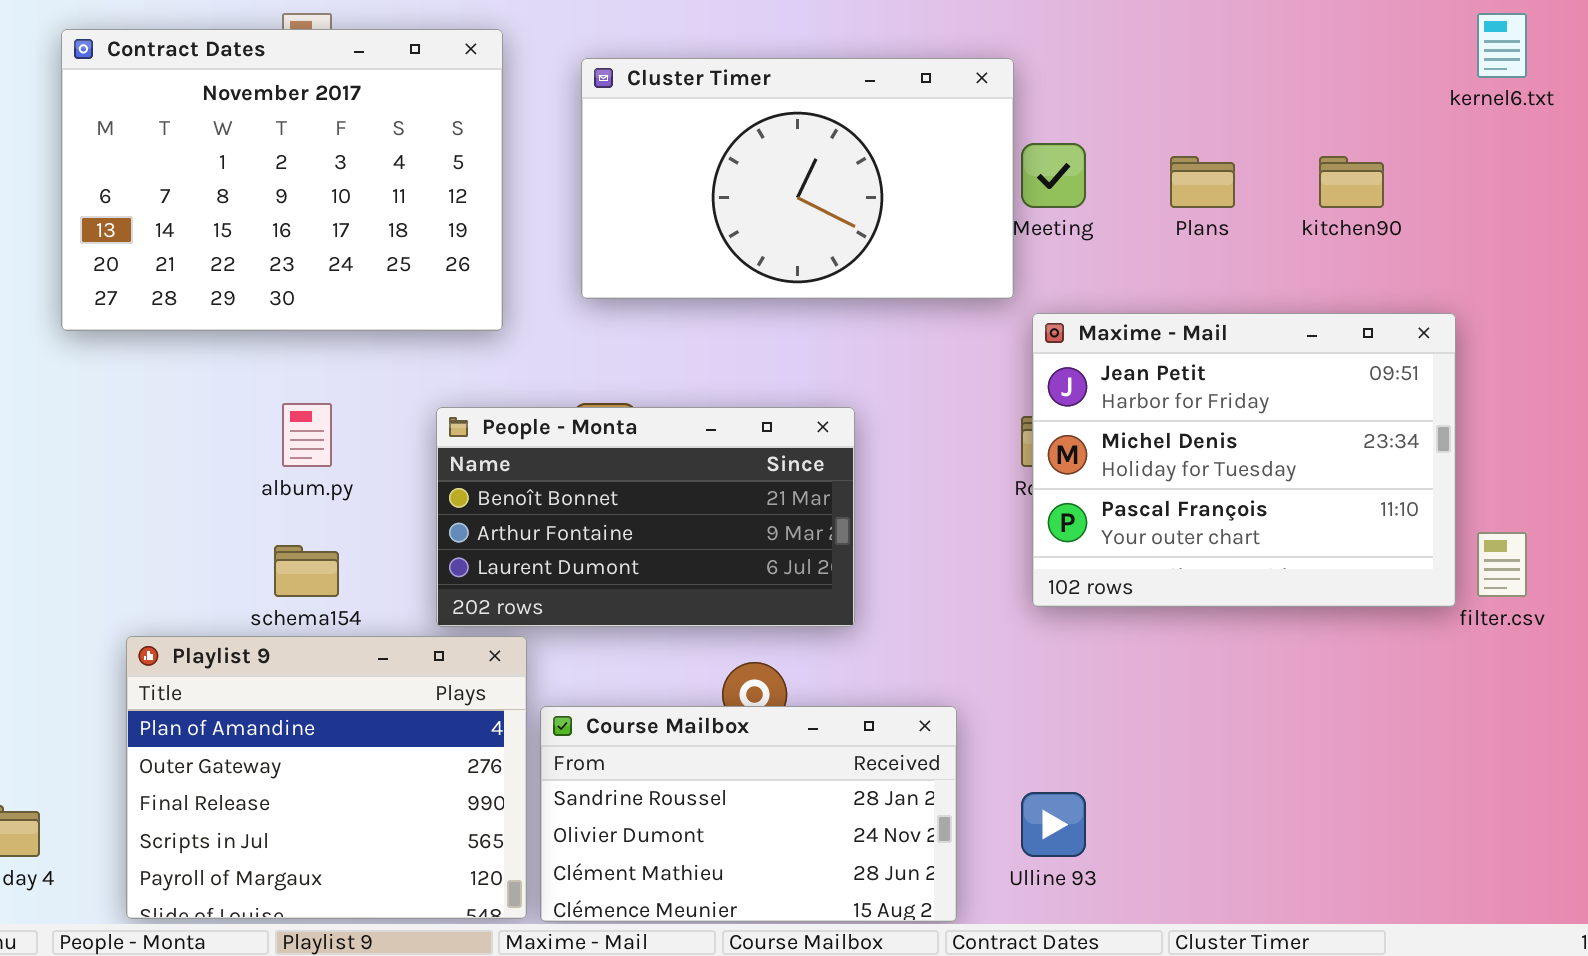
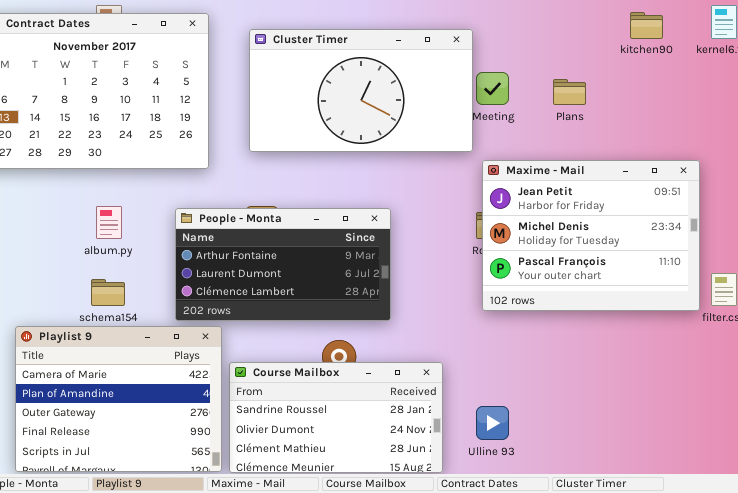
kitchen90: [1319,156,1384,208] -> [630,12,663,39], moved
People - Monta: [436,407,855,627] -> [175,208,391,321], scrolled down 1 row
Playlist 9: [126,636,527,919] -> [15,326,222,472], scrolled up 1 row

